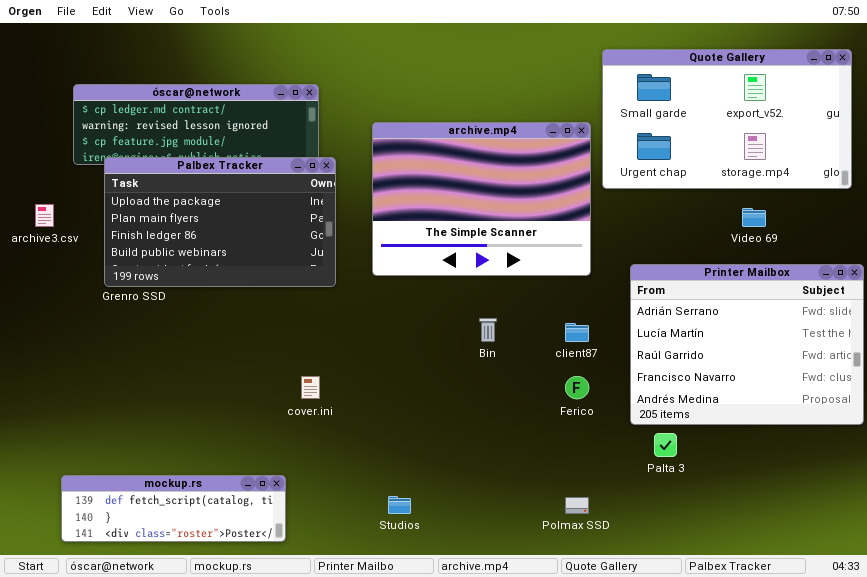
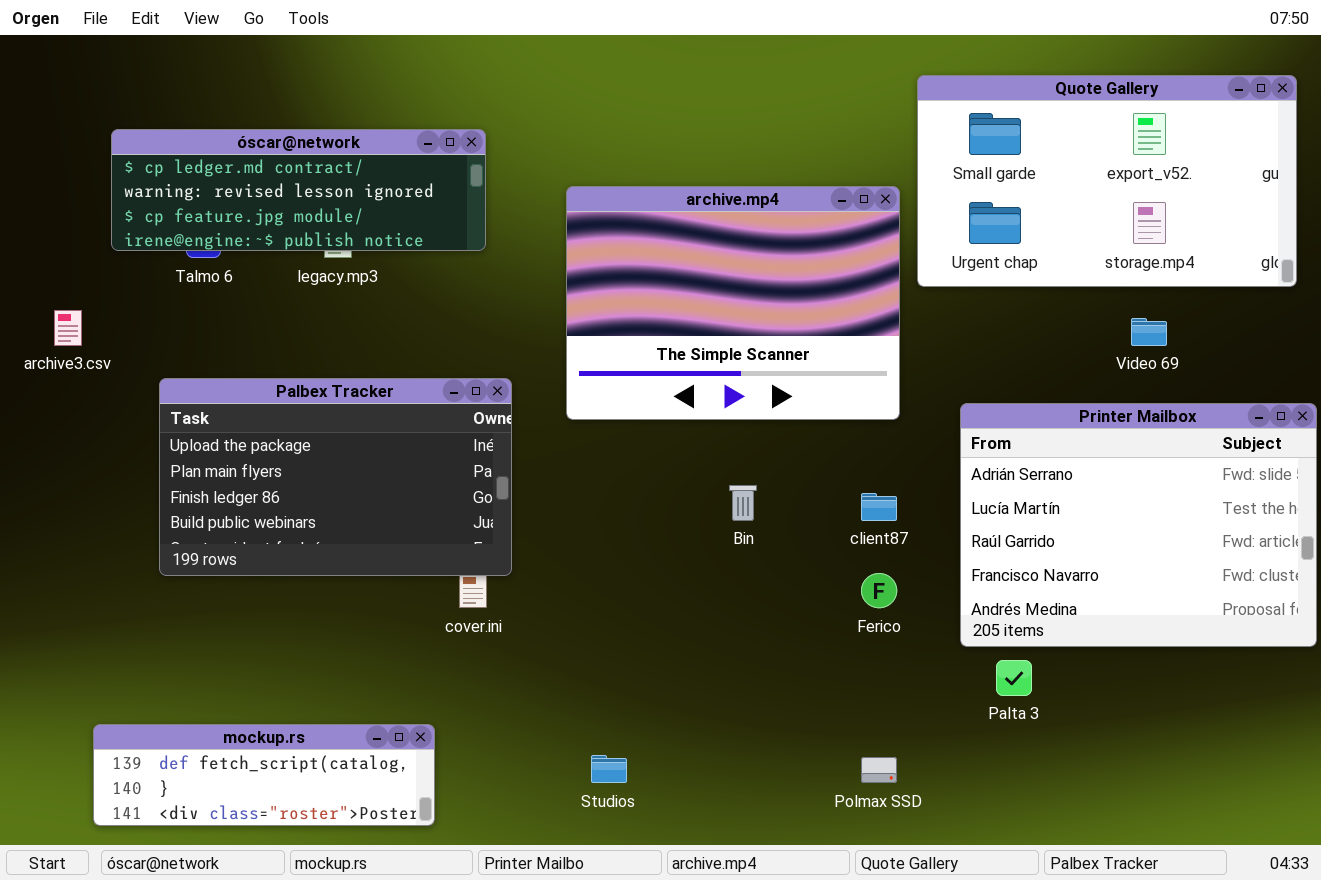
Palbex Tracker: [104,157,336,287] -> [159,378,512,576], moved

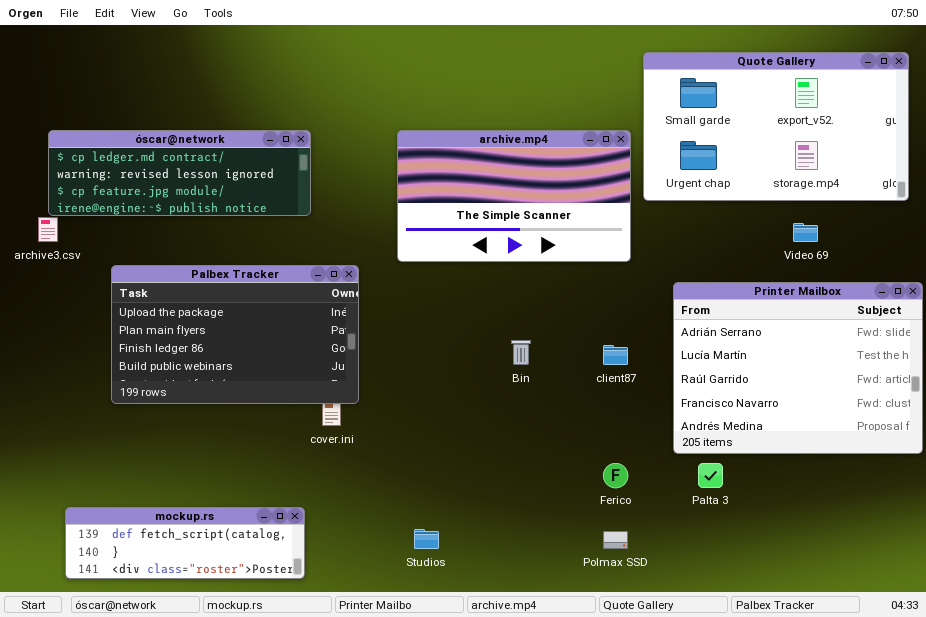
óscar@network: [111,129,486,251] -> [48,130,311,216], moved
archive.mp4: [566,186,900,420] -> [397,130,631,262], resized
Ferico: [861,573,897,608] -> [603,463,628,488], moved

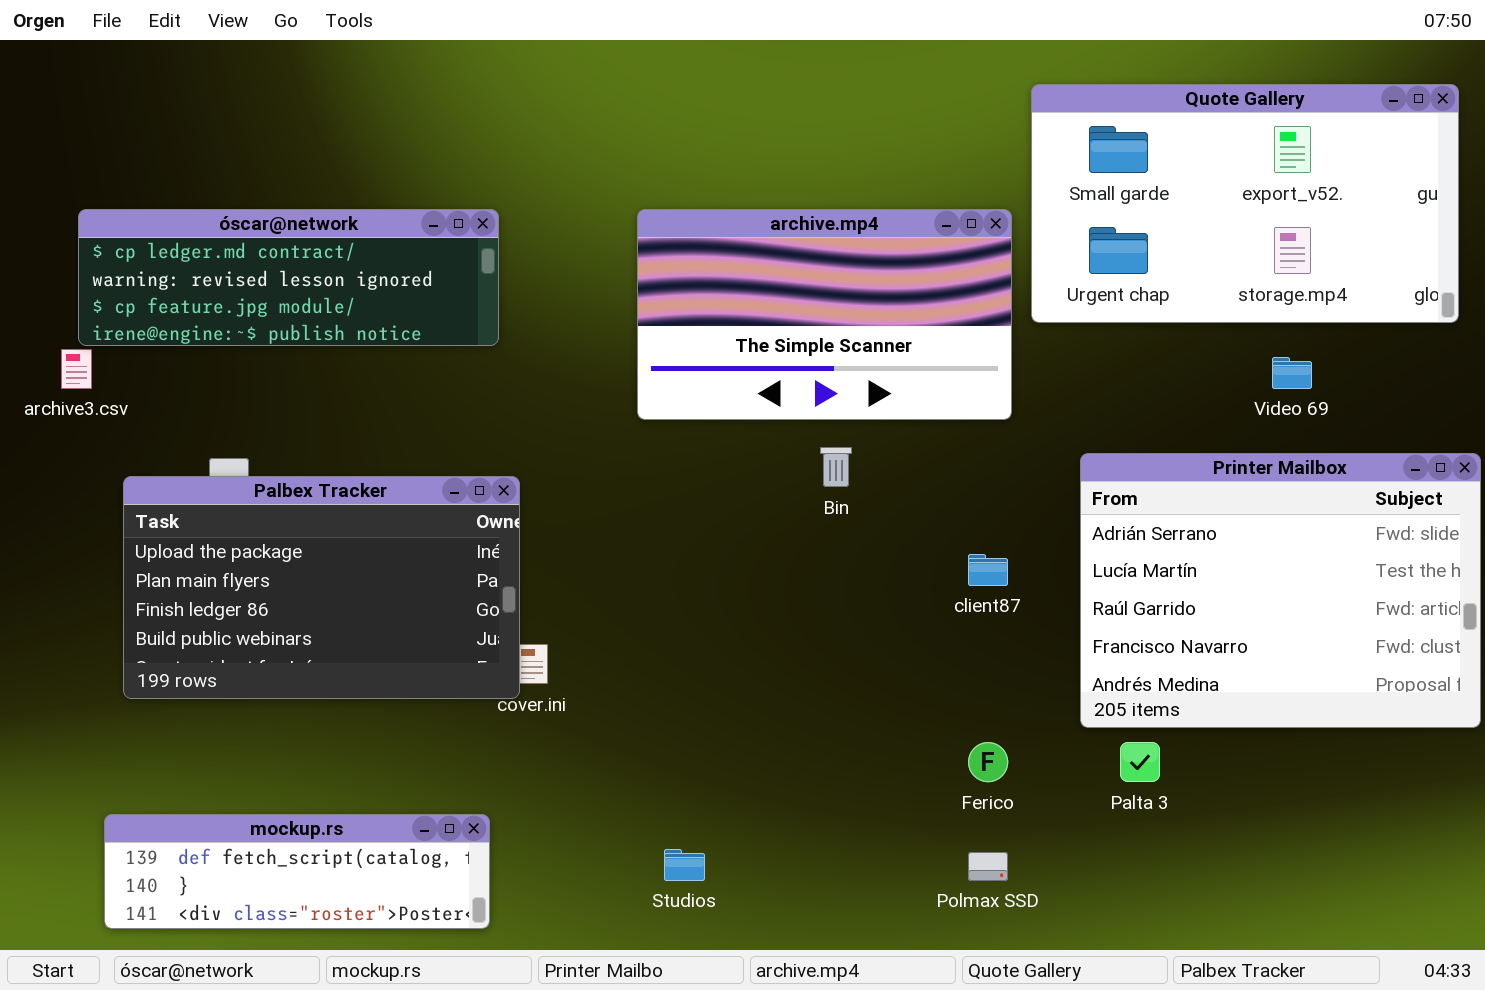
Palbex Tracker: [111,265,359,404] -> [123,476,520,699], moved
Bin: [511,340,531,365] -> [820,447,852,487], moved

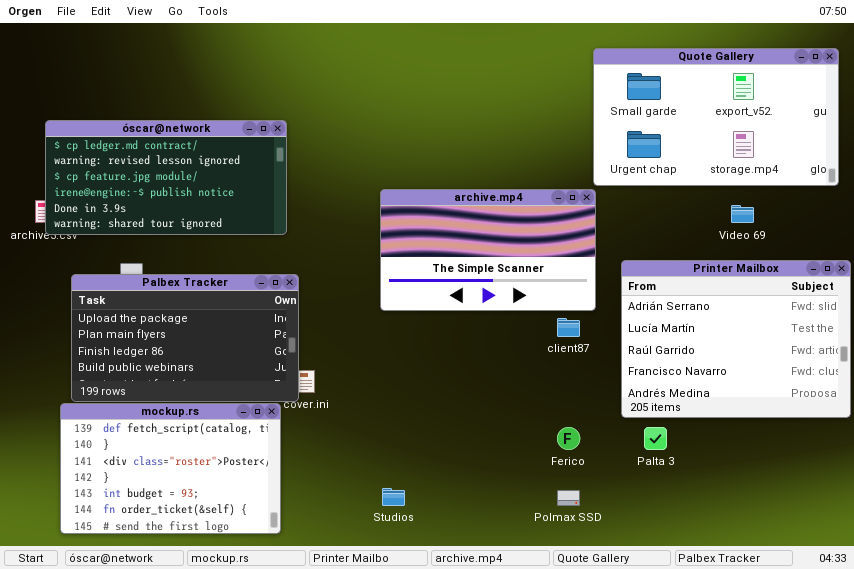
óscar@network: [78,209,499,346] -> [45,120,287,235], resized
archive.mp4: [637,209,1012,420] -> [380,189,596,311], moved
mockup.rs: [104,814,490,929] -> [60,403,281,534], resized

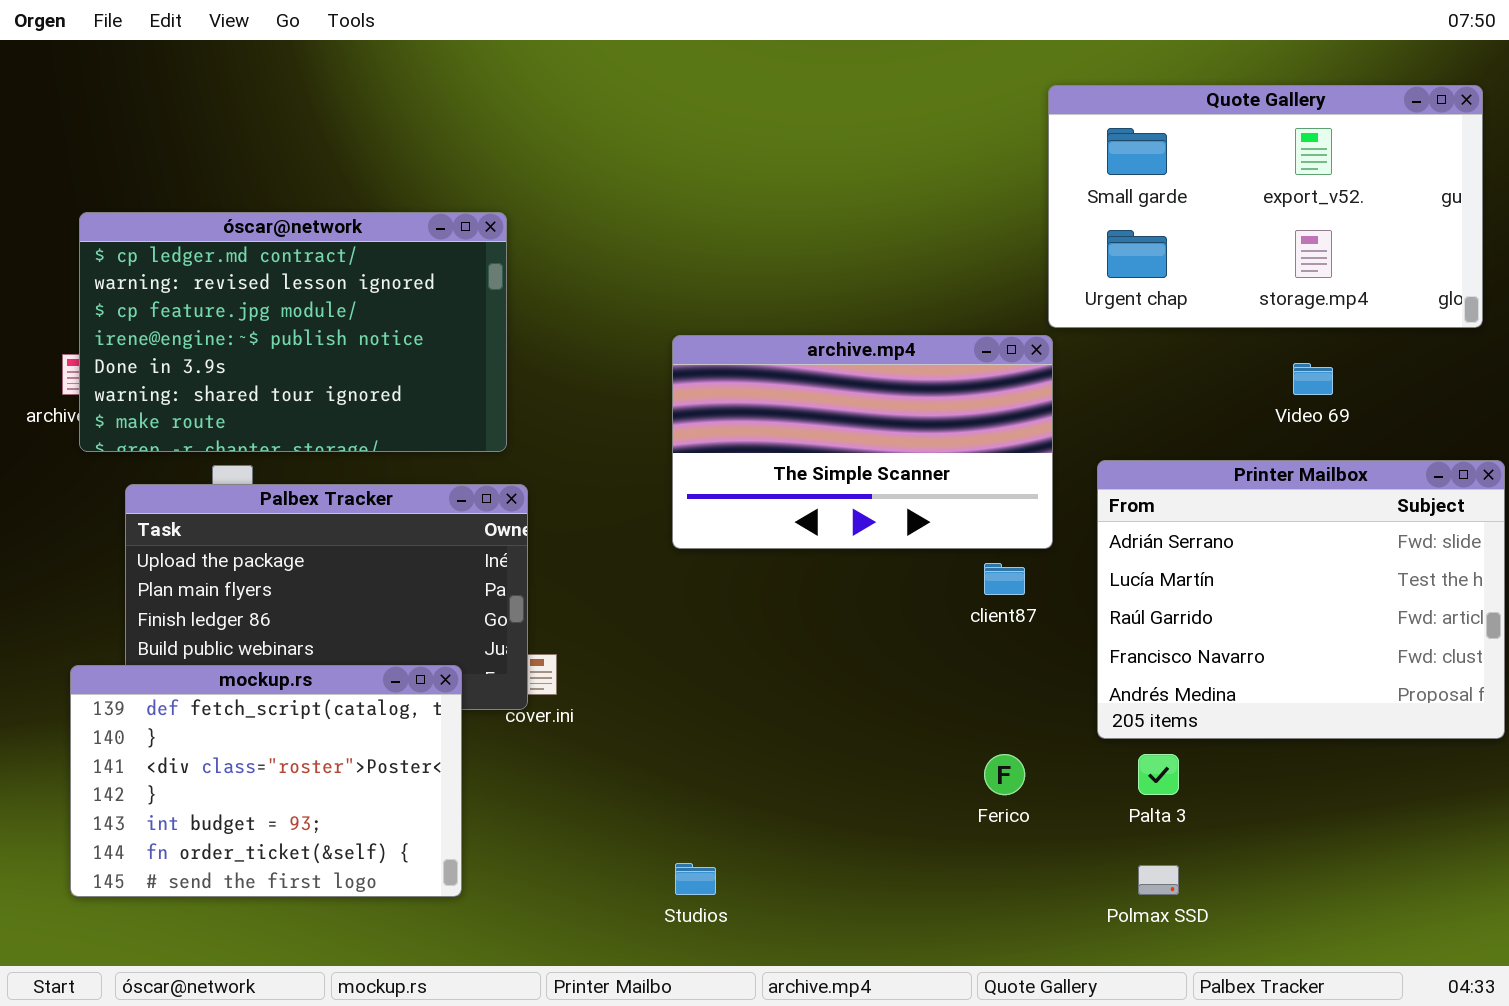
óscar@network: [45,120,287,235] -> [79,212,507,452], resized
mockup.rs: [60,403,281,534] -> [70,665,462,897], moved
Polmax SSD: [557,490,580,506] -> [1138,865,1179,895], moved

